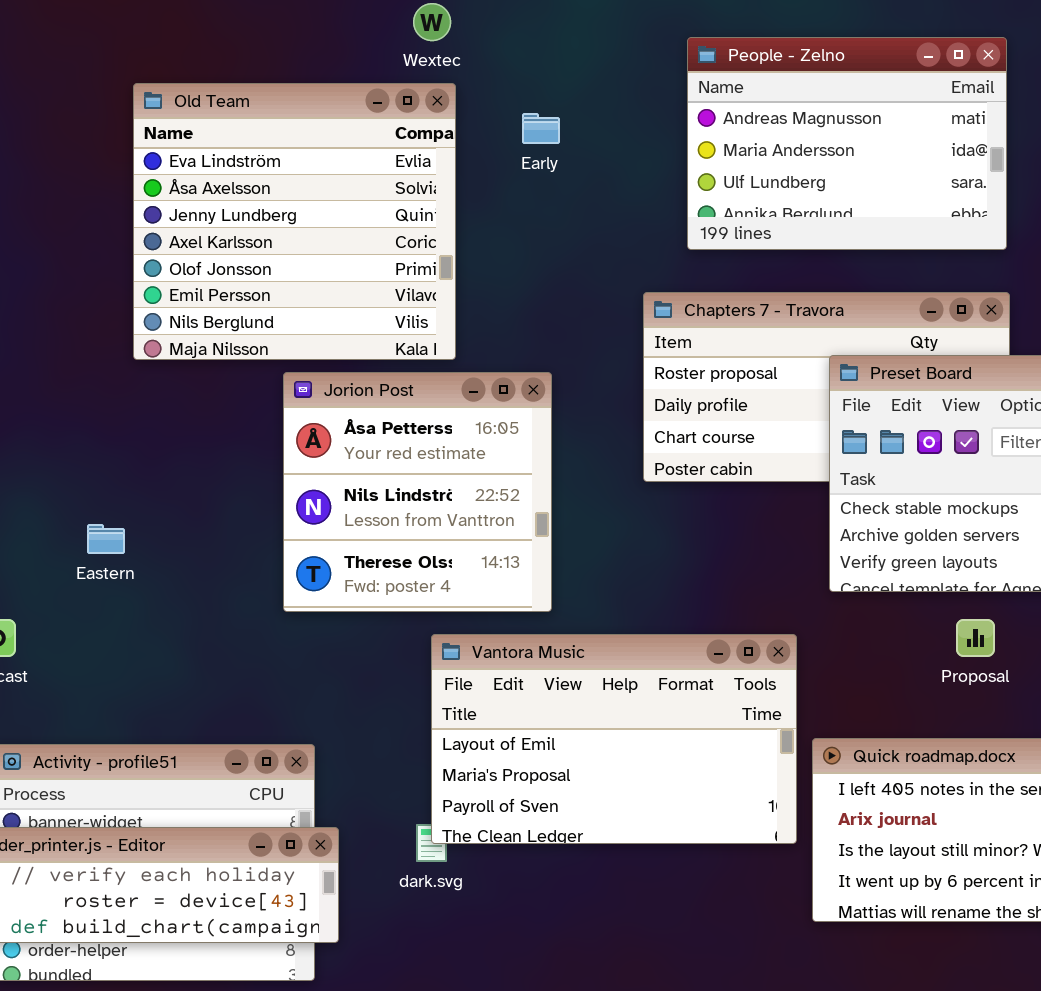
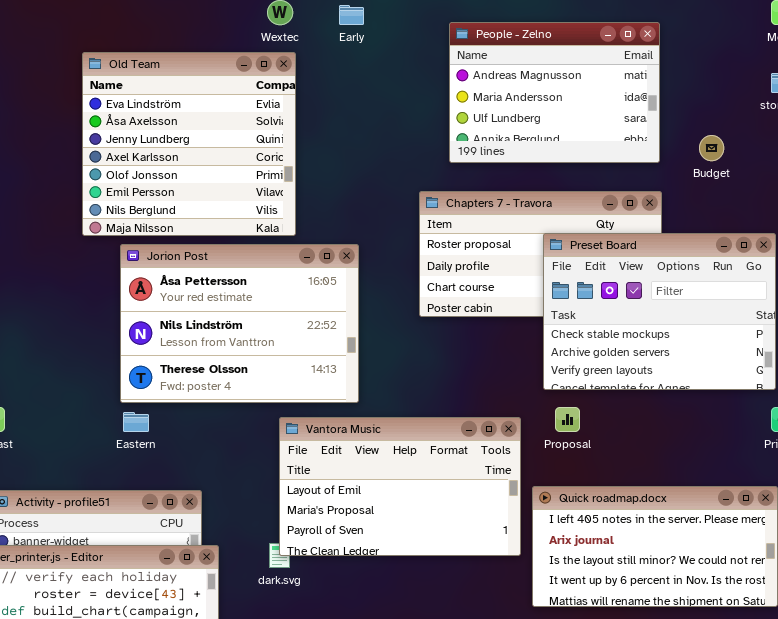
Early: [522,113,560,144] -> [339,5,364,25], moved
Jorion Post: [283,372,552,612] -> [120,244,359,403], resized
Eastern: [87,524,125,554] -> [123,412,149,432], moved
Proposal: [956,619,995,657] -> [555,407,580,432], moved

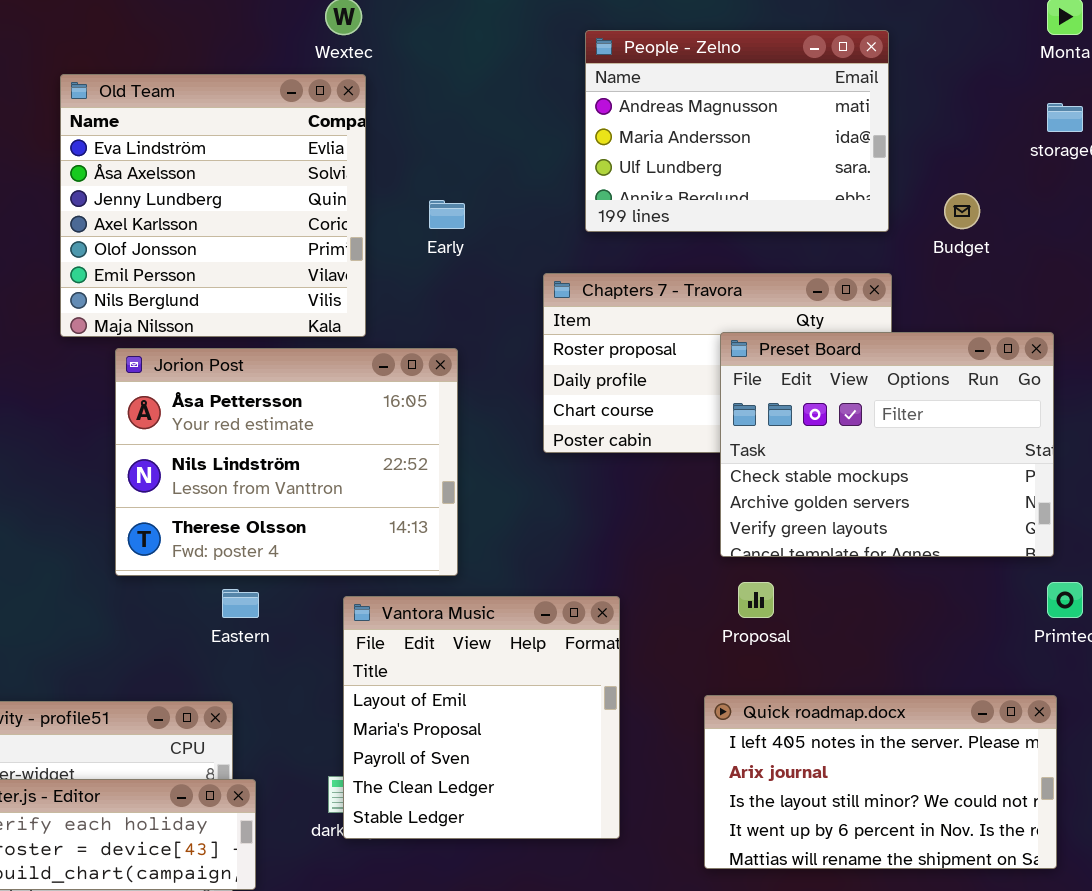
Early: [339,5,364,25] -> [429,200,465,229], moved
Eastern: [123,412,149,432] -> [222,589,259,618], moved
Vantora Music: [279,417,521,556] -> [343,596,620,839], resized

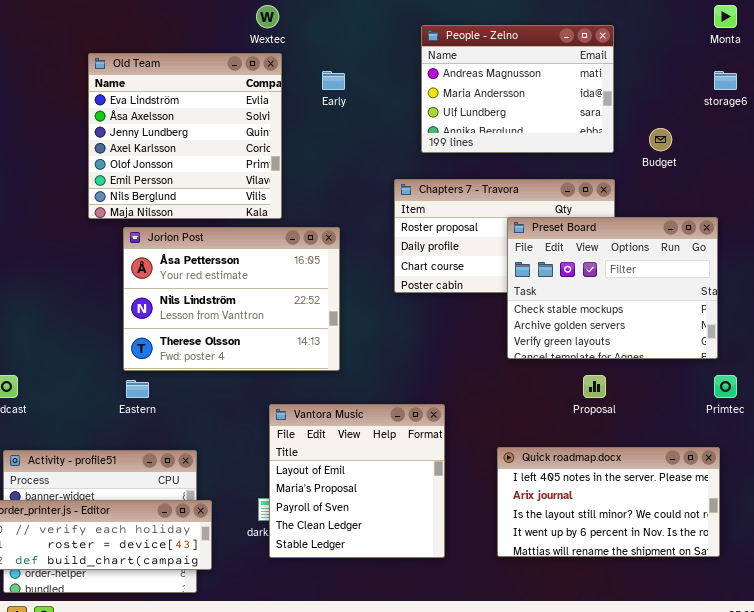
Early: [429,200,465,229] -> [322,71,345,90], moved
Proposal: [738,582,774,618] -> [583,375,606,398], moved
Eastern: [222,589,259,618] -> [126,380,149,398], moved
Vantora Music: [343,596,620,839] -> [269,404,445,558], moved

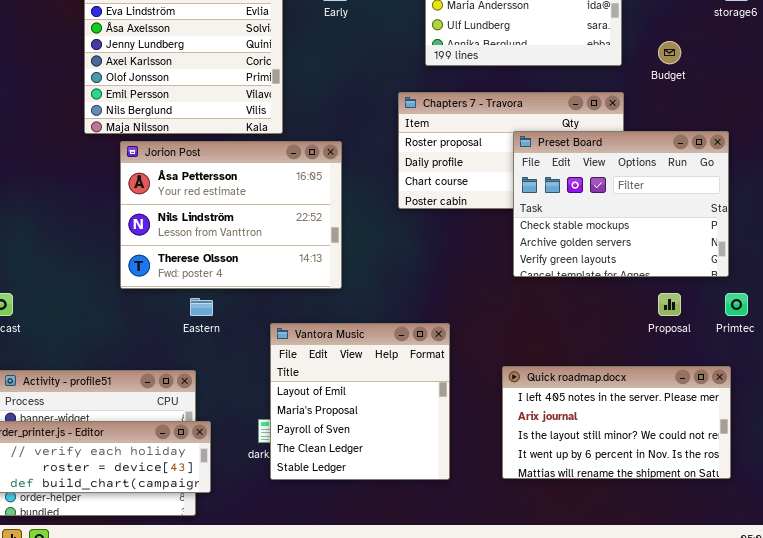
Proposal: [583,375,606,398] -> [658,293,681,316], moved
Eastern: [126,380,149,398] -> [190,298,213,316], moved

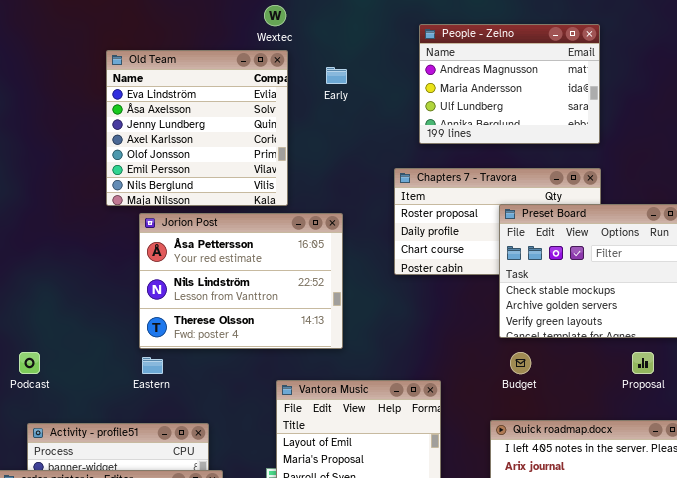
Budget: [658,41,681,64] -> [510,352,531,374], moved
Eastern: [190,298,213,316] -> [142,357,163,374], moved

